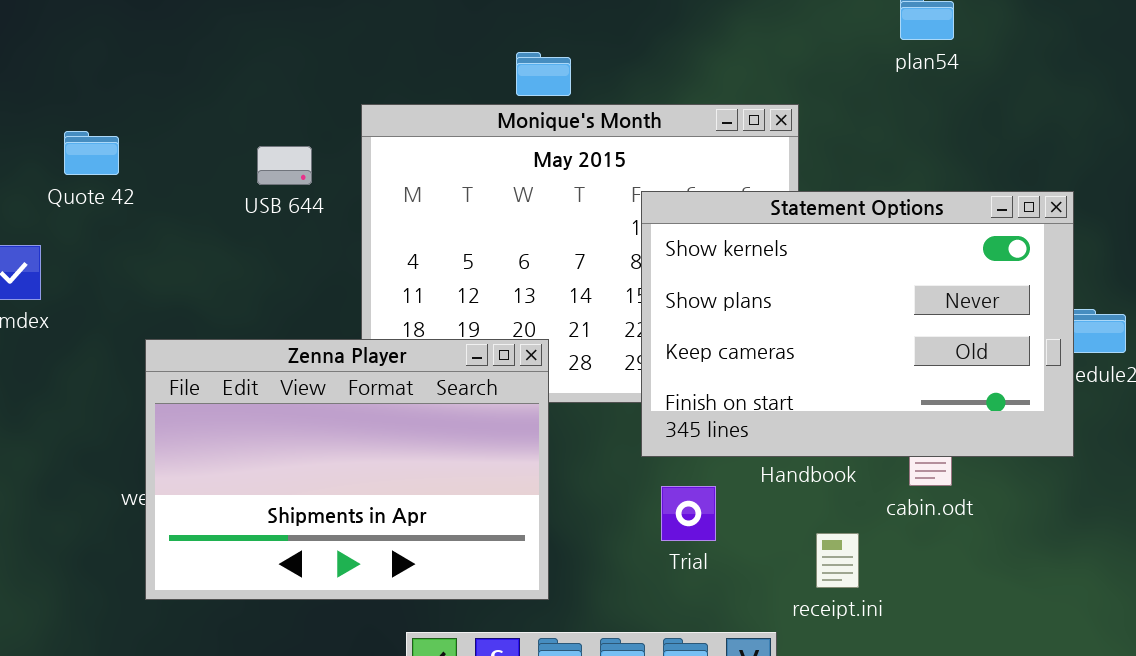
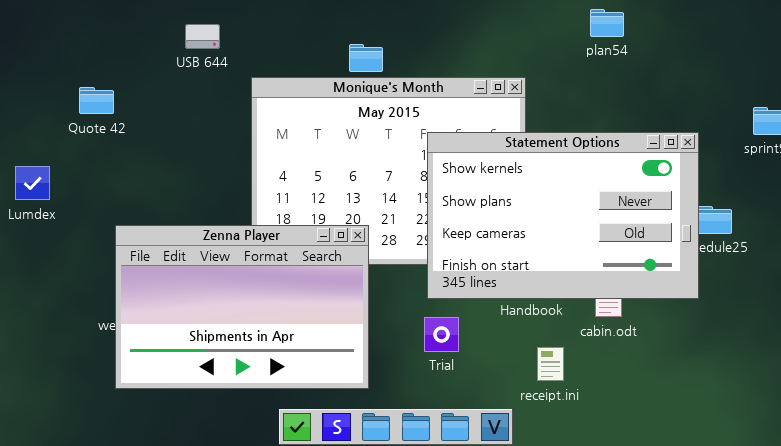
Quote 42: [64,131,119,175] -> [79,87,114,114], moved
USB 644: [257,146,312,185] -> [185,24,220,49], moved
Trial: [661,486,716,541] -> [424,317,459,352], moved

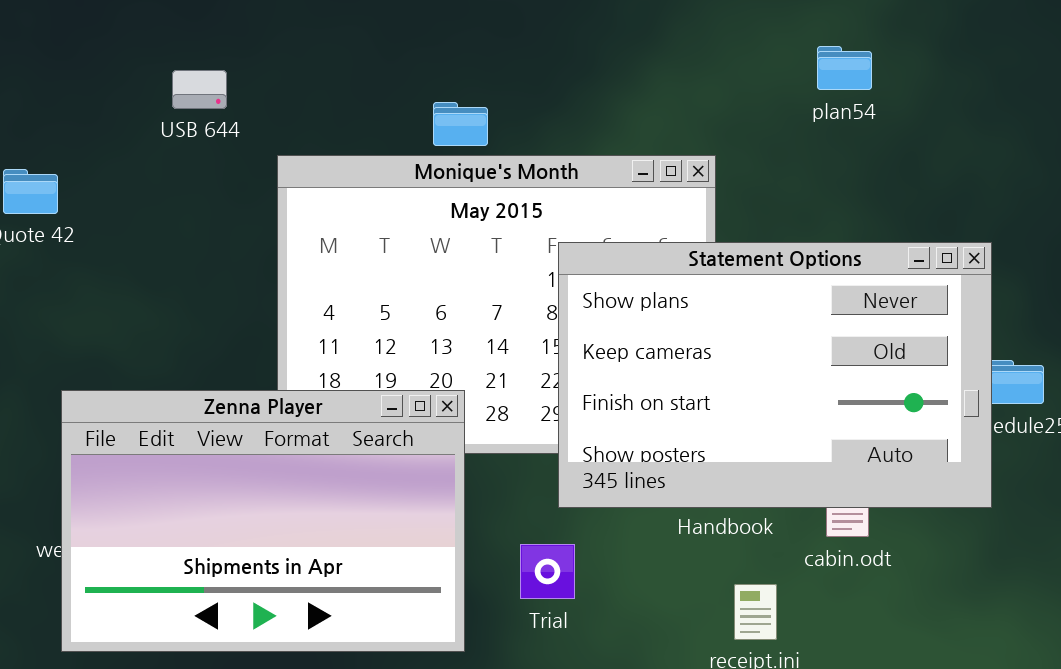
Statement Options: [427,132,699,299] -> [558,242,992,508], scrolled down 1 row
Trial: [424,317,459,352] -> [520,544,575,599], moved

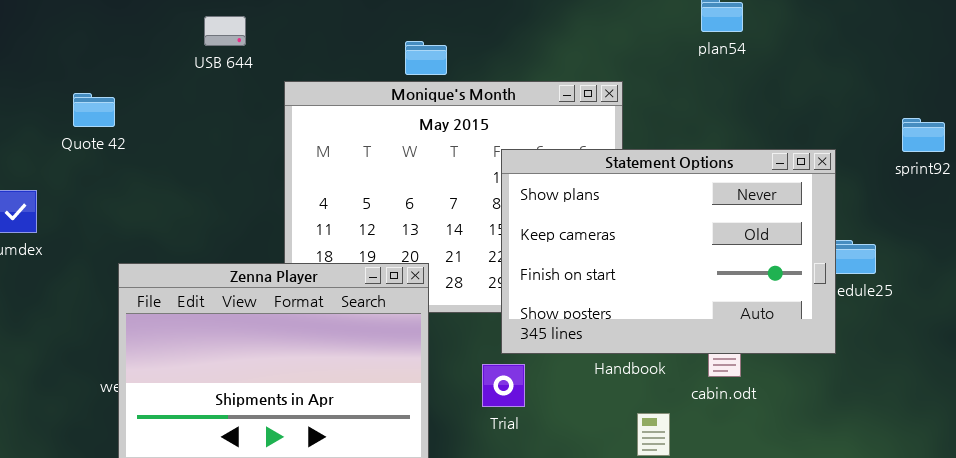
Trial: [520,544,575,599] -> [482,364,525,407], moved

